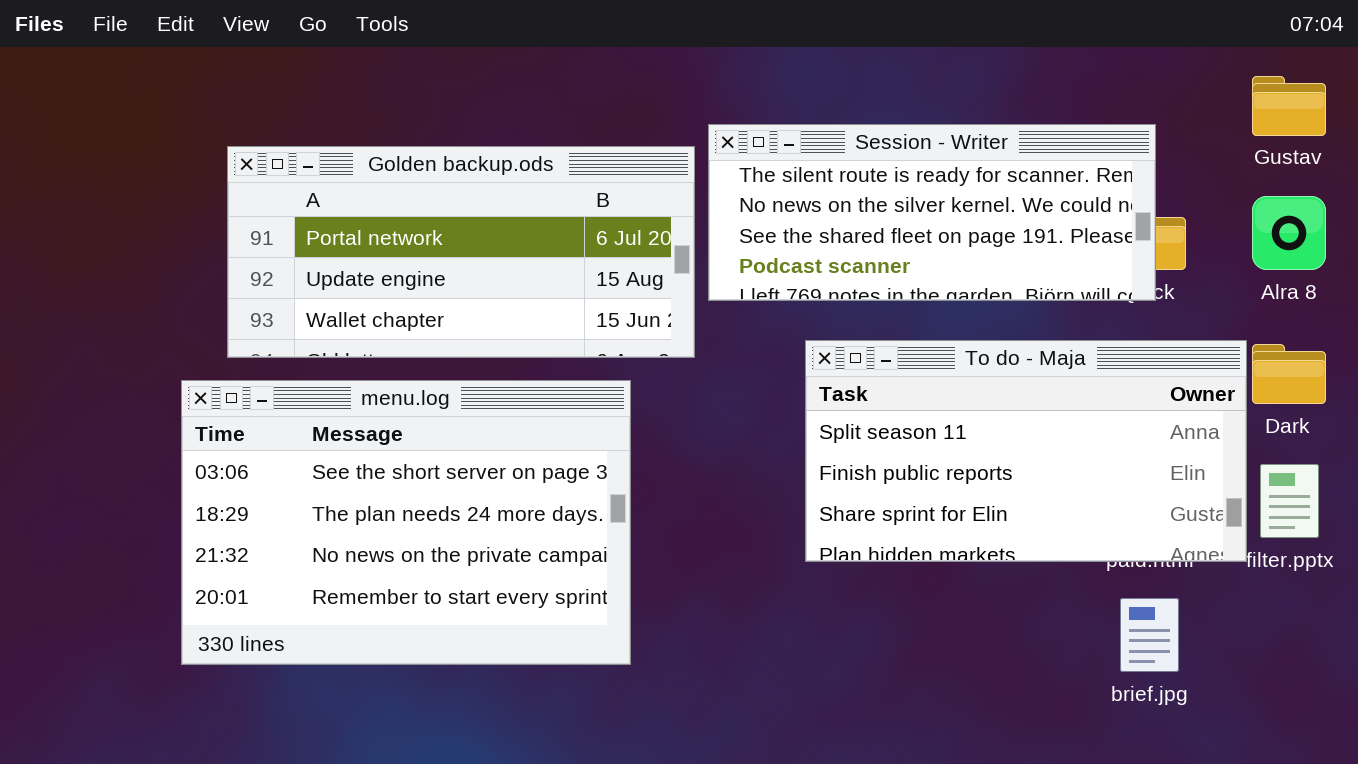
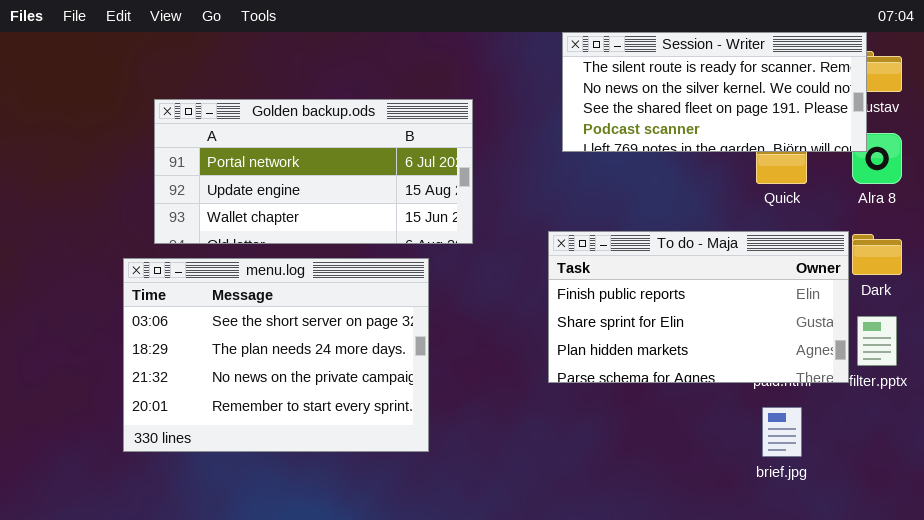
Session - Writer: [708,124,1156,301] -> [562,32,867,152], moved
To do - Maja: [805,340,1247,562] -> [548,231,849,383], scrolled down 1 row

